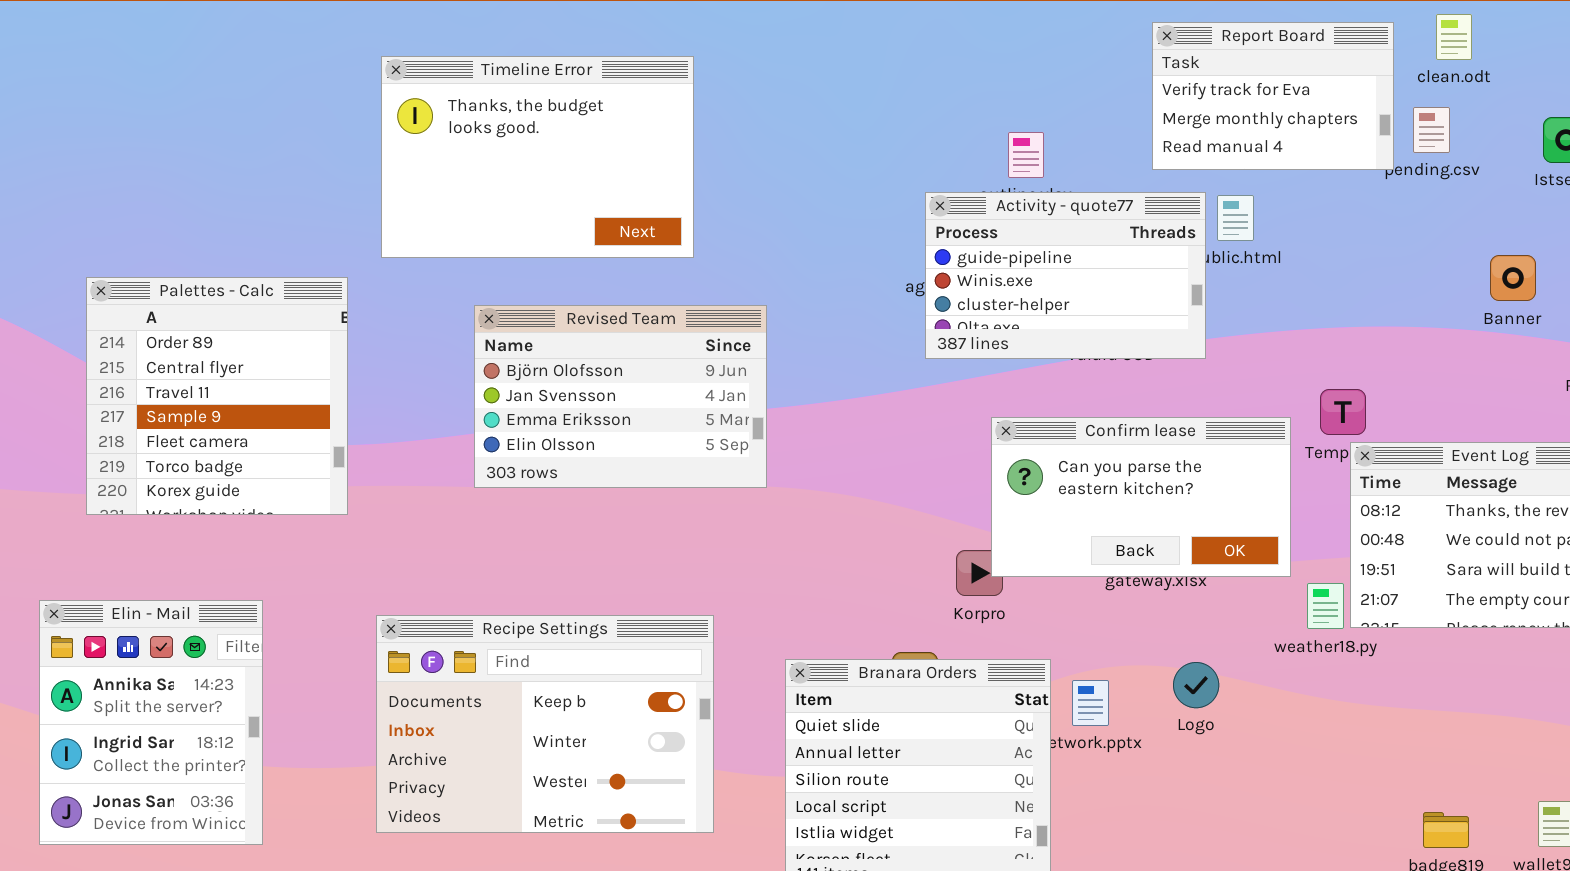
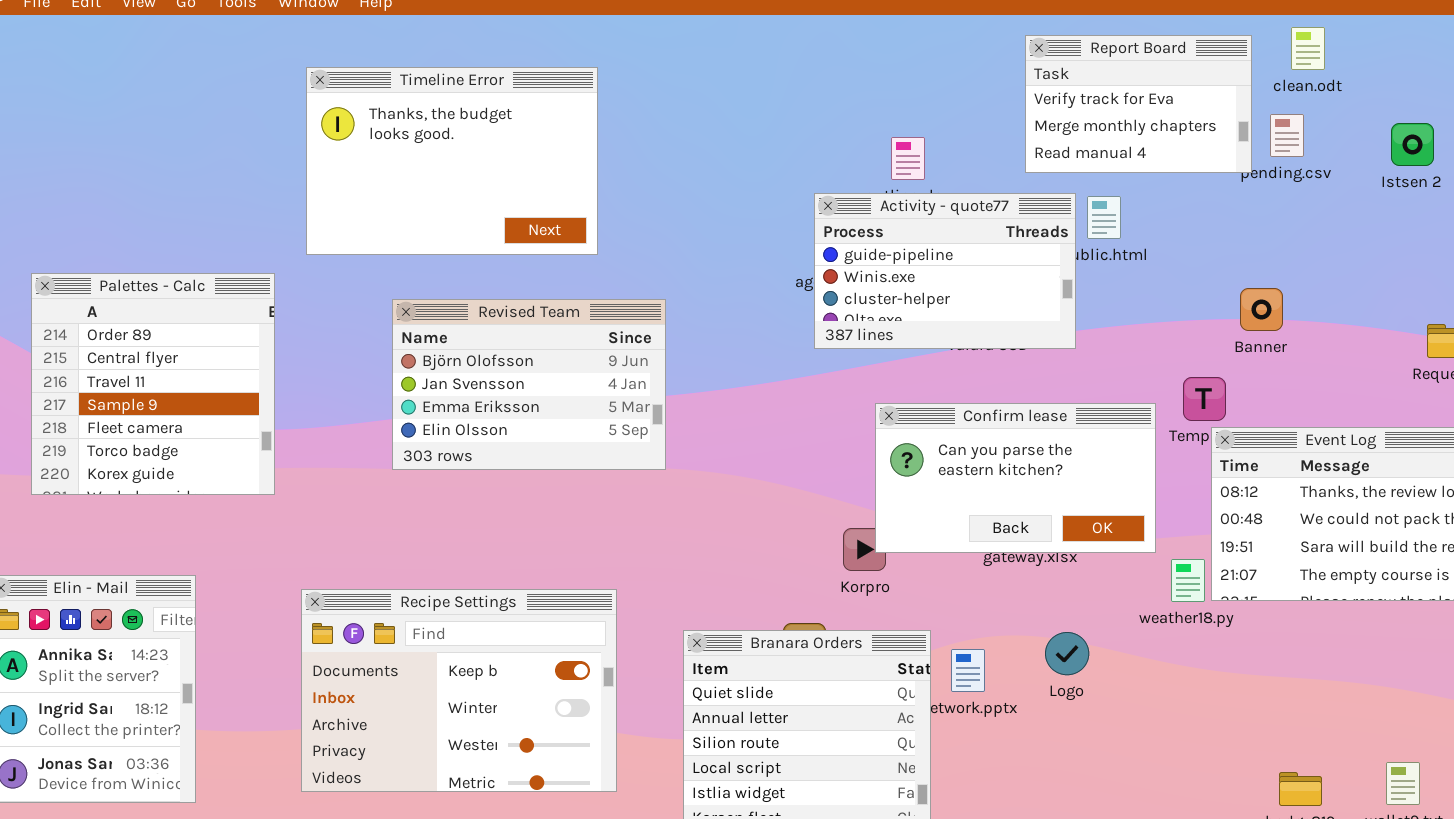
Banner: [1490,255,1536,301] -> [1240,288,1283,331], moved

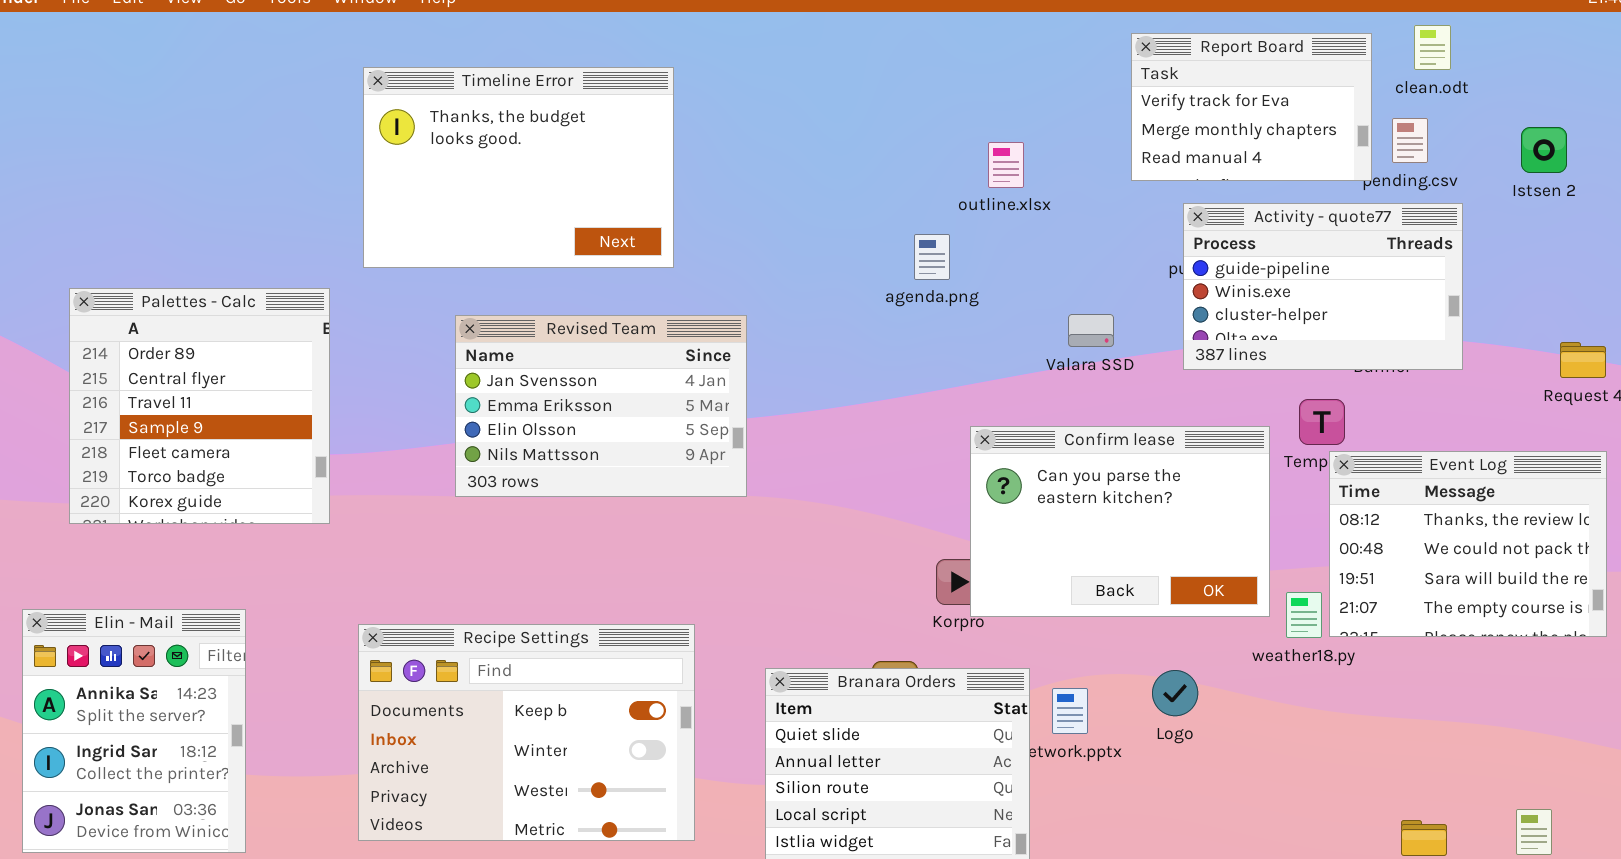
Activity - quote77: [814,193,1076,349] -> [1183,203,1463,370], moved
Revised Team: [392,299,666,470] -> [455,315,747,497], scrolled down 1 row
Confirm lease: [875,403,1156,553] -> [970,426,1270,617], resized

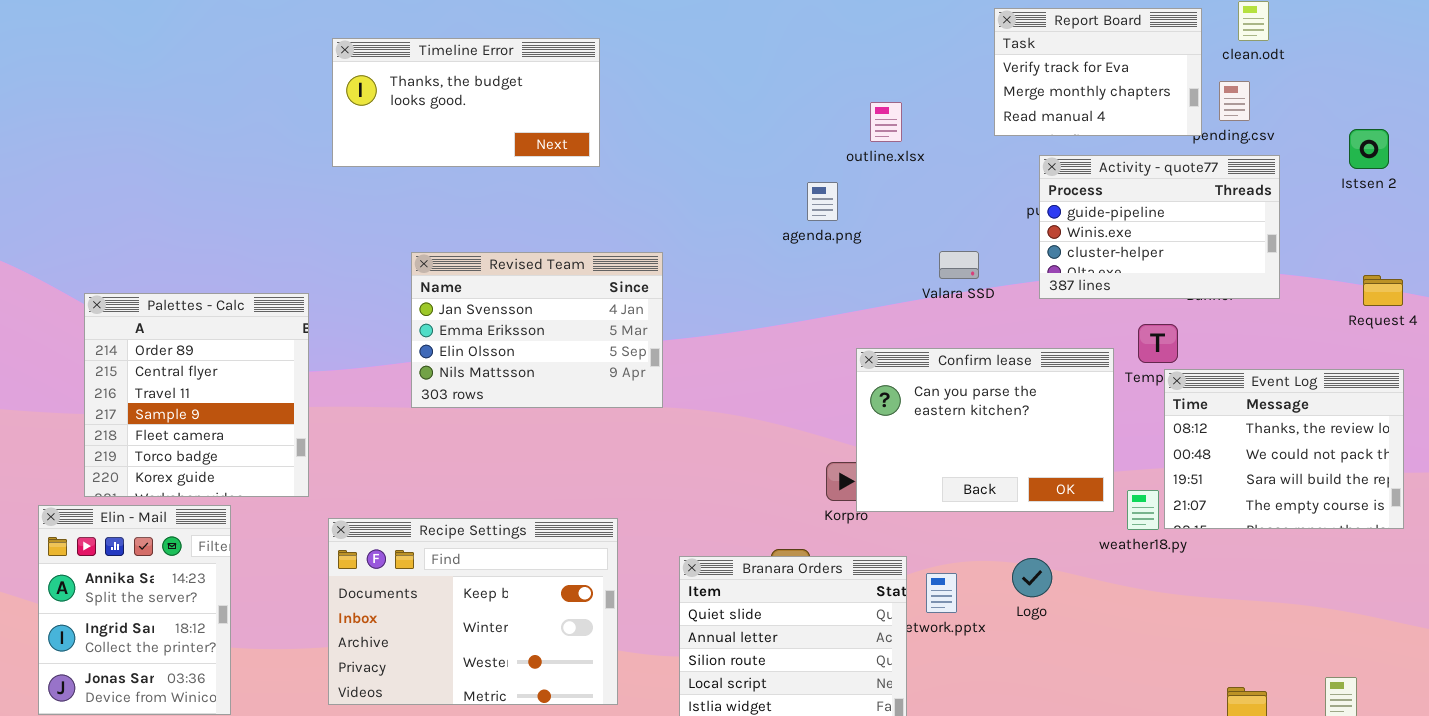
Timeline Error: [363,67,674,268] -> [332,38,600,167], resized
Istsen 2: [1521,127,1567,173] -> [1349,129,1389,169], moved
Palettes - Calc: [69,288,330,524] -> [84,293,309,497], moved

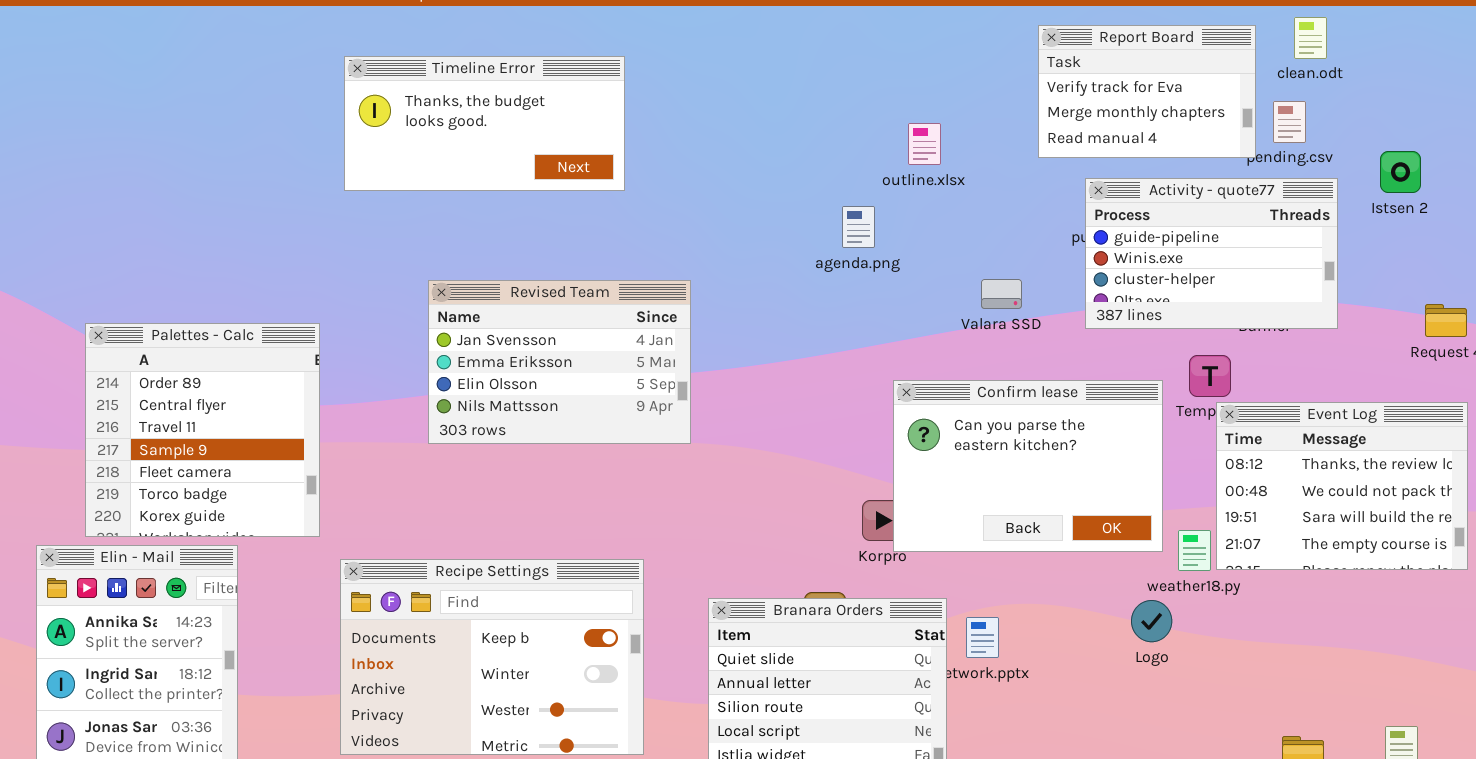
Istsen 2: [1349,129,1389,169] -> [1380,151,1421,193], moved
Logo: [1012,558,1052,597] -> [1131,600,1172,642], moved

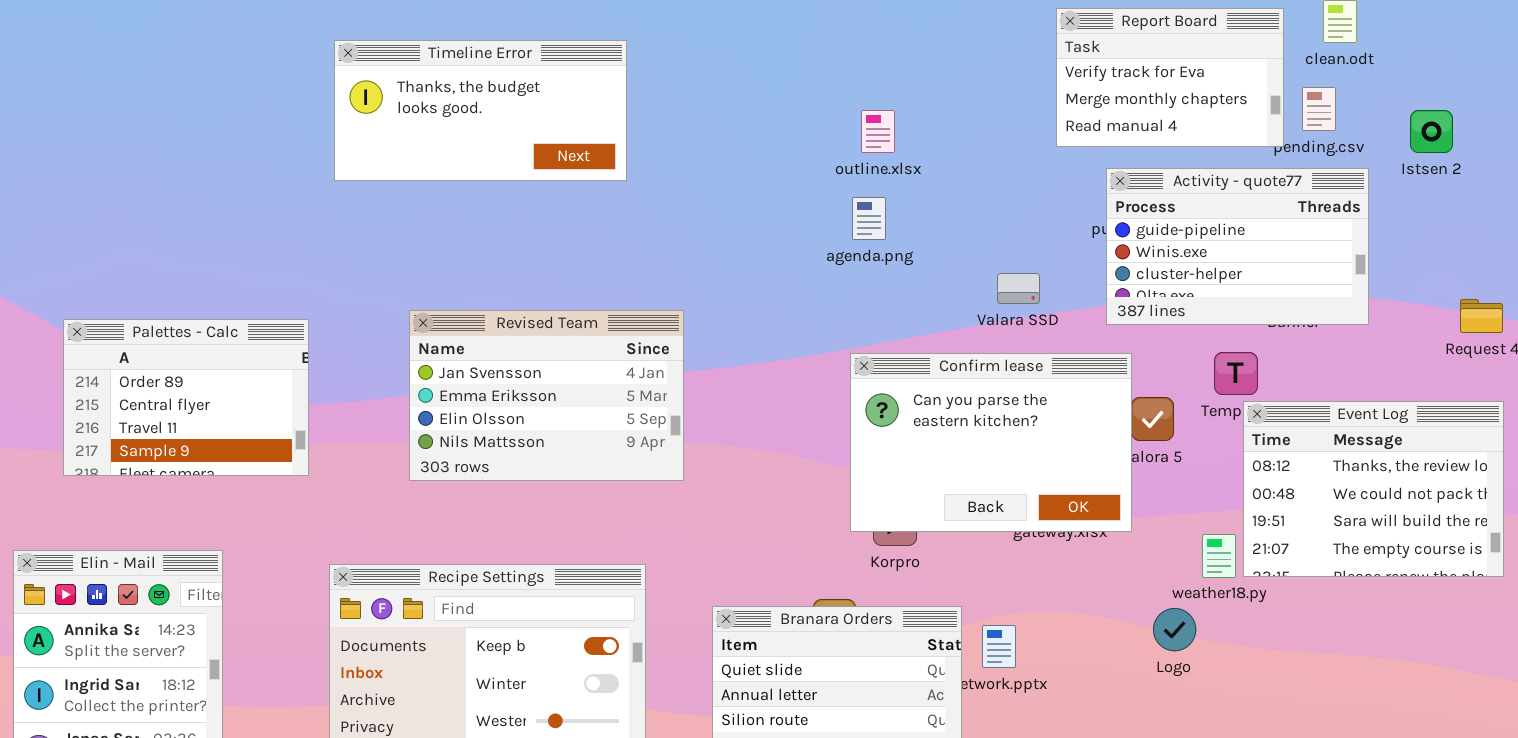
outline.xlsx: [908,123,941,165] -> [861,110,895,153], moved
Istsen 2: [1380,151,1421,193] -> [1410,110,1453,153], moved
Revised Team: [428,280,691,444] -> [409,310,684,481], moved
Palettes - Calc: [85,323,320,537] -> [63,319,309,476], resized
Confirm lease: [893,380,1163,552] -> [850,353,1132,532], moved

